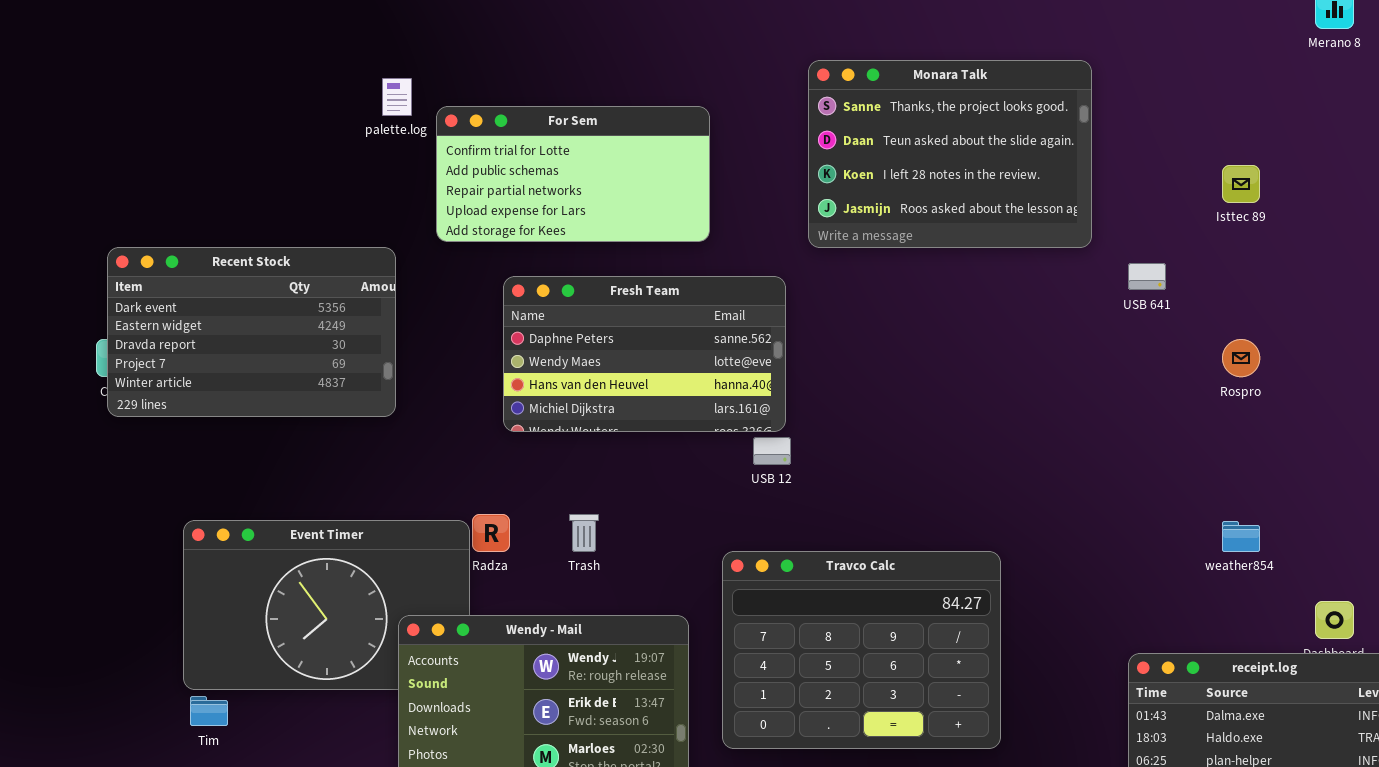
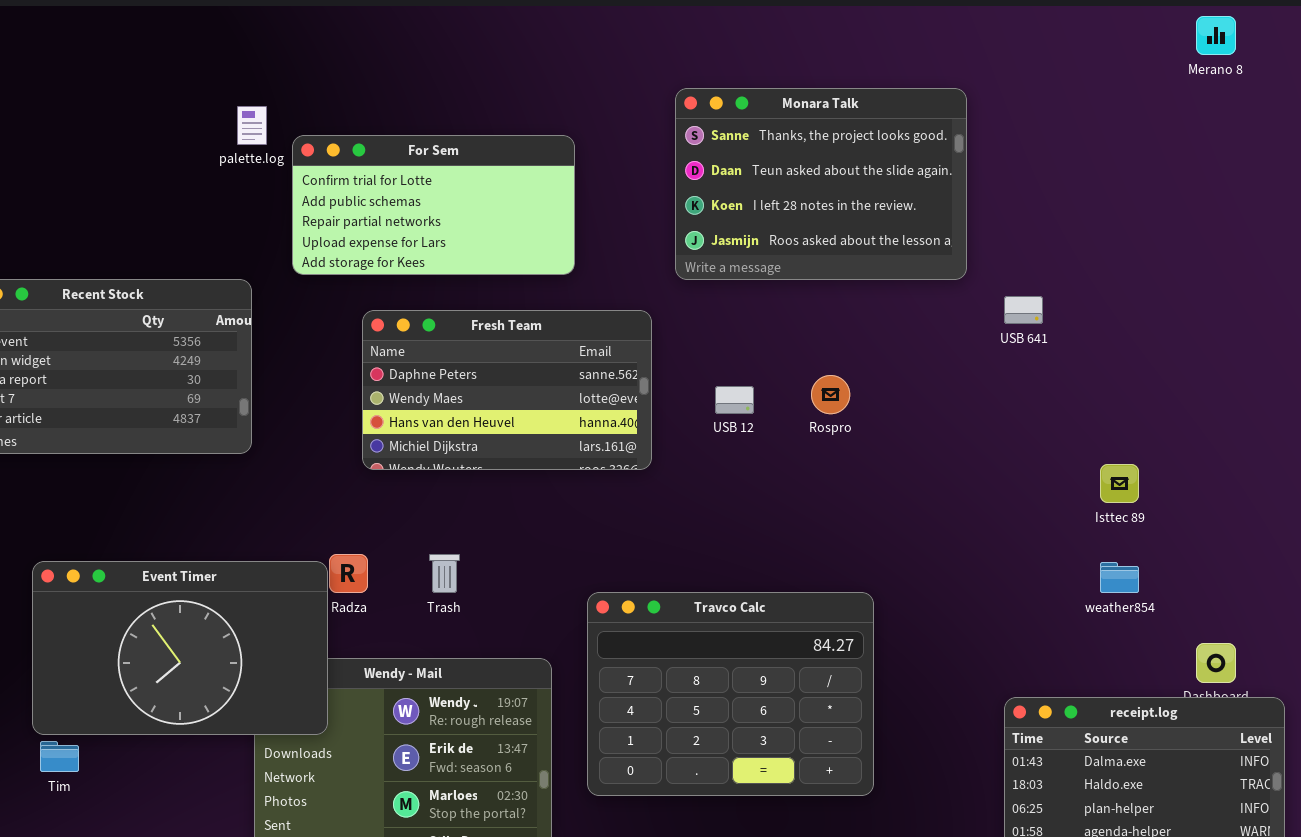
Isttec 89: [1222,165,1260,203] -> [1100,464,1139,503], moved
Rospro: [1222,339,1260,377] -> [811,375,850,414], moved
USB 12: [753,437,791,465] -> [715,386,754,414], moved
Event Timer: [183,520,470,690] -> [32,561,328,735], raised

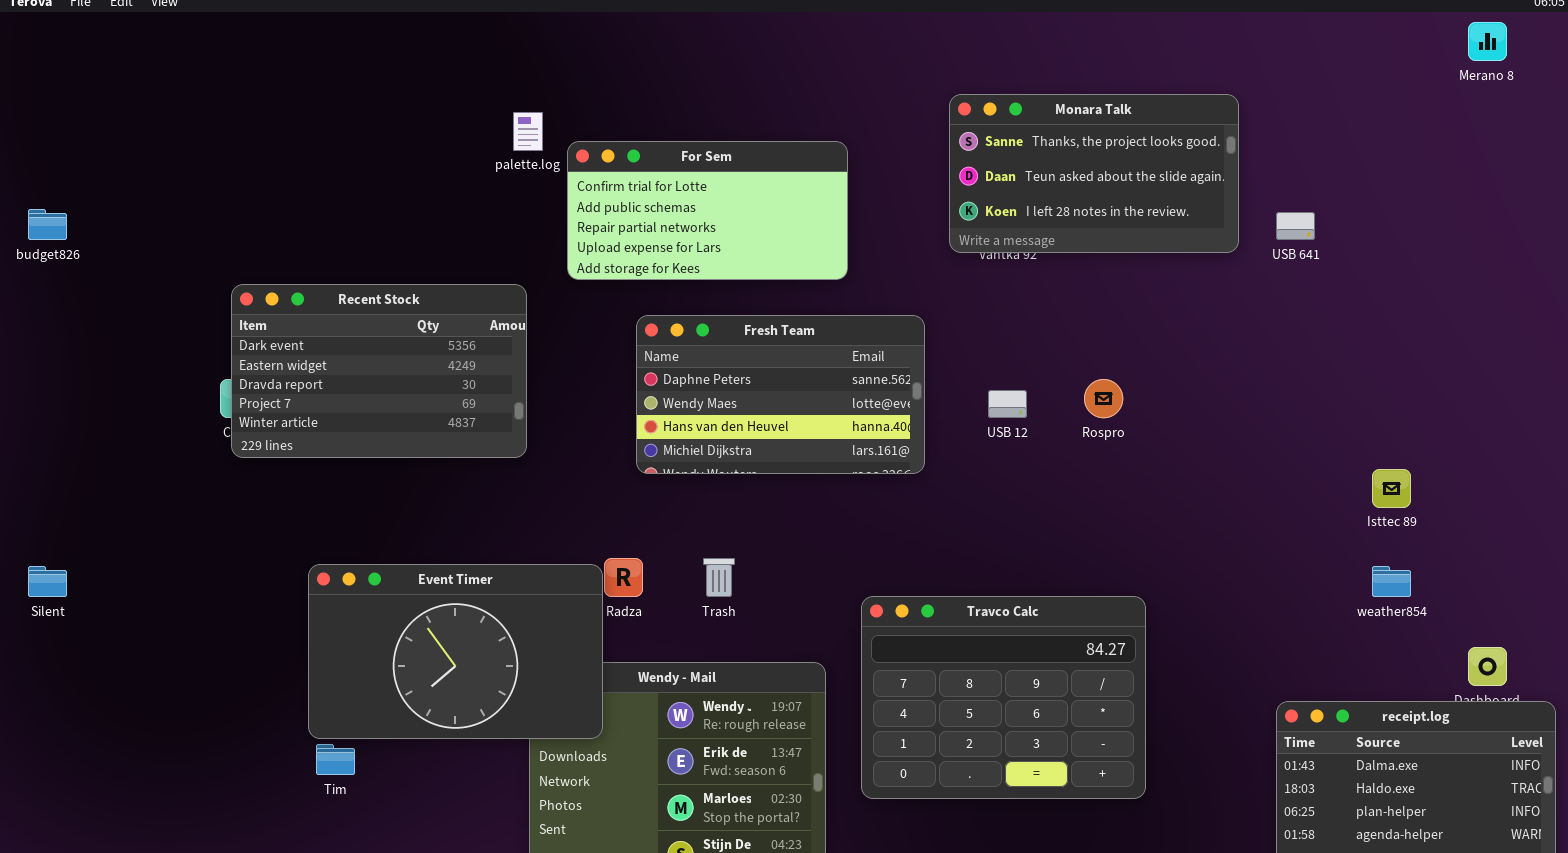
Monara Talk: [675,88,967,280] -> [949,94,1239,253], resized
USB 641: [1004,296,1043,324] -> [1276,212,1315,240], moved

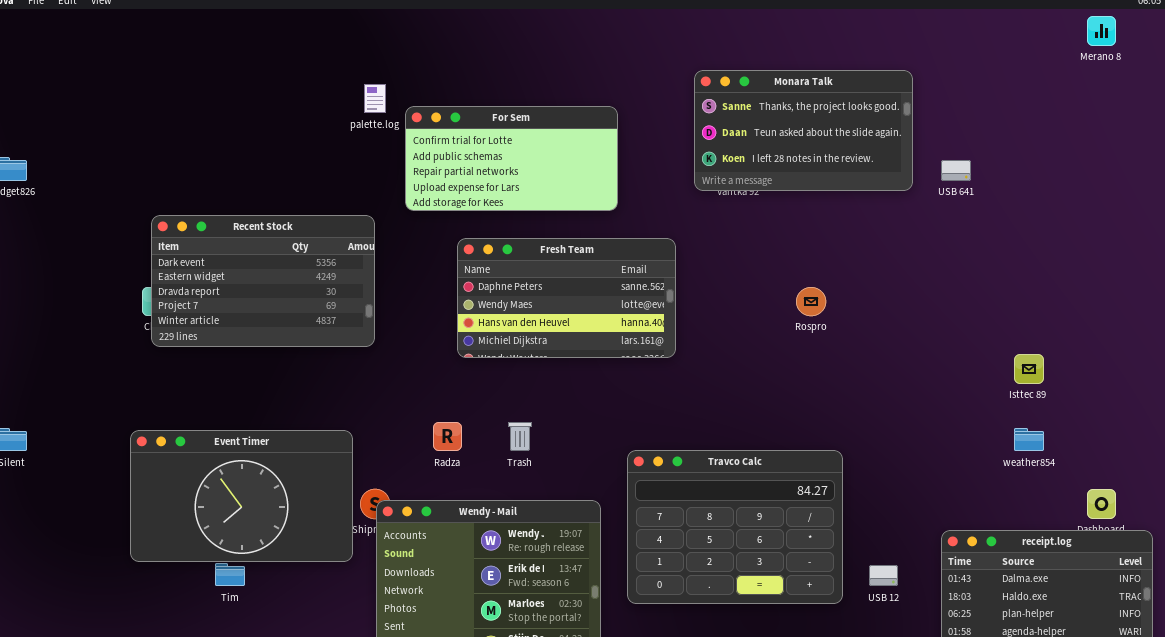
USB 12: [988,390,1027,418] -> [869,565,898,586], moved
Event Timer: [308,564,603,739] -> [130,430,353,562], moved

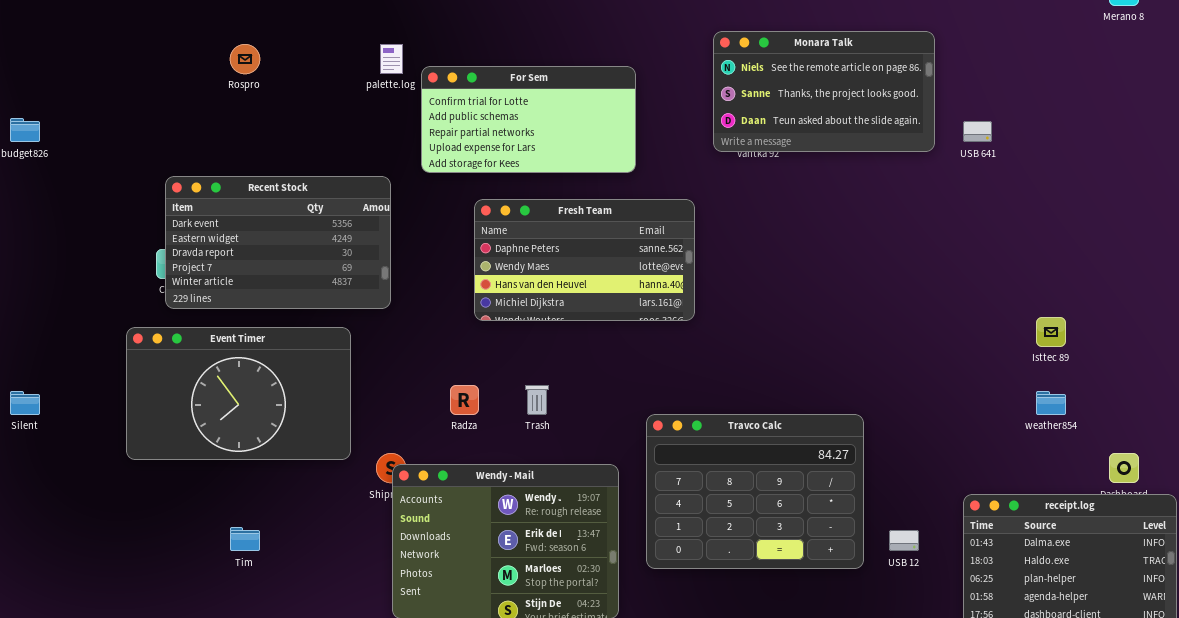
Monara Talk: [694,70,913,191] -> [713,31,935,152], scrolled up 1 row
Rospro: [796,287,826,316] -> [230,44,260,74], moved
Event Timer: [130,430,353,562] -> [126,327,351,460], moved

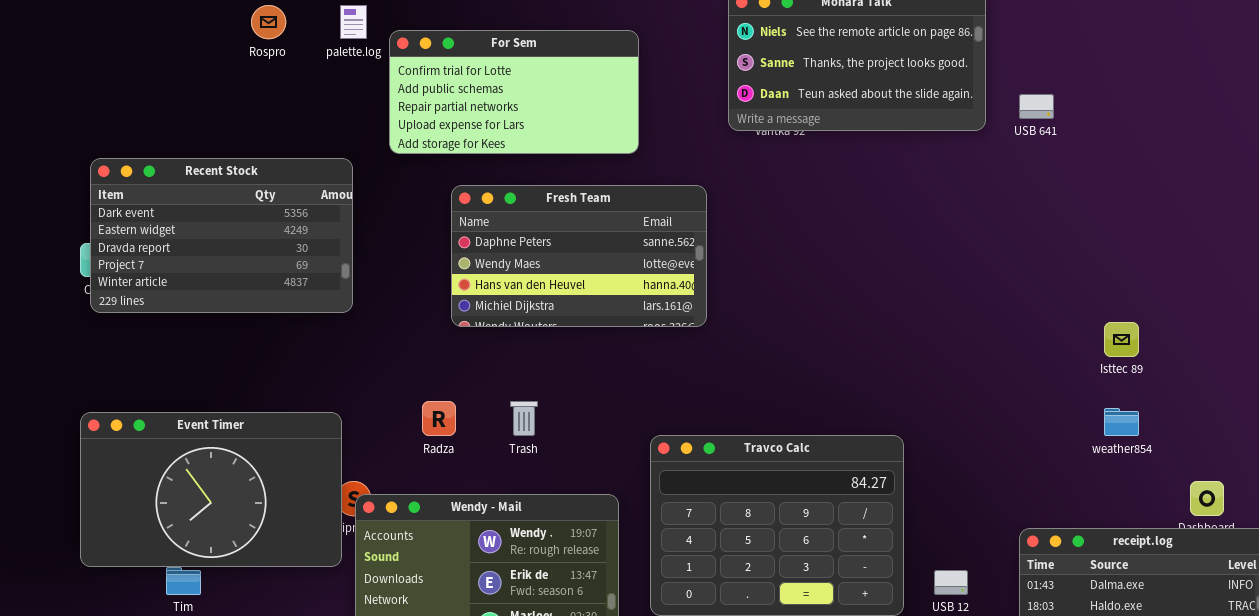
Rospro: [230,44,260,74] -> [251,5,286,39], moved
Event Timer: [126,327,351,460] -> [80,412,342,567], moved

